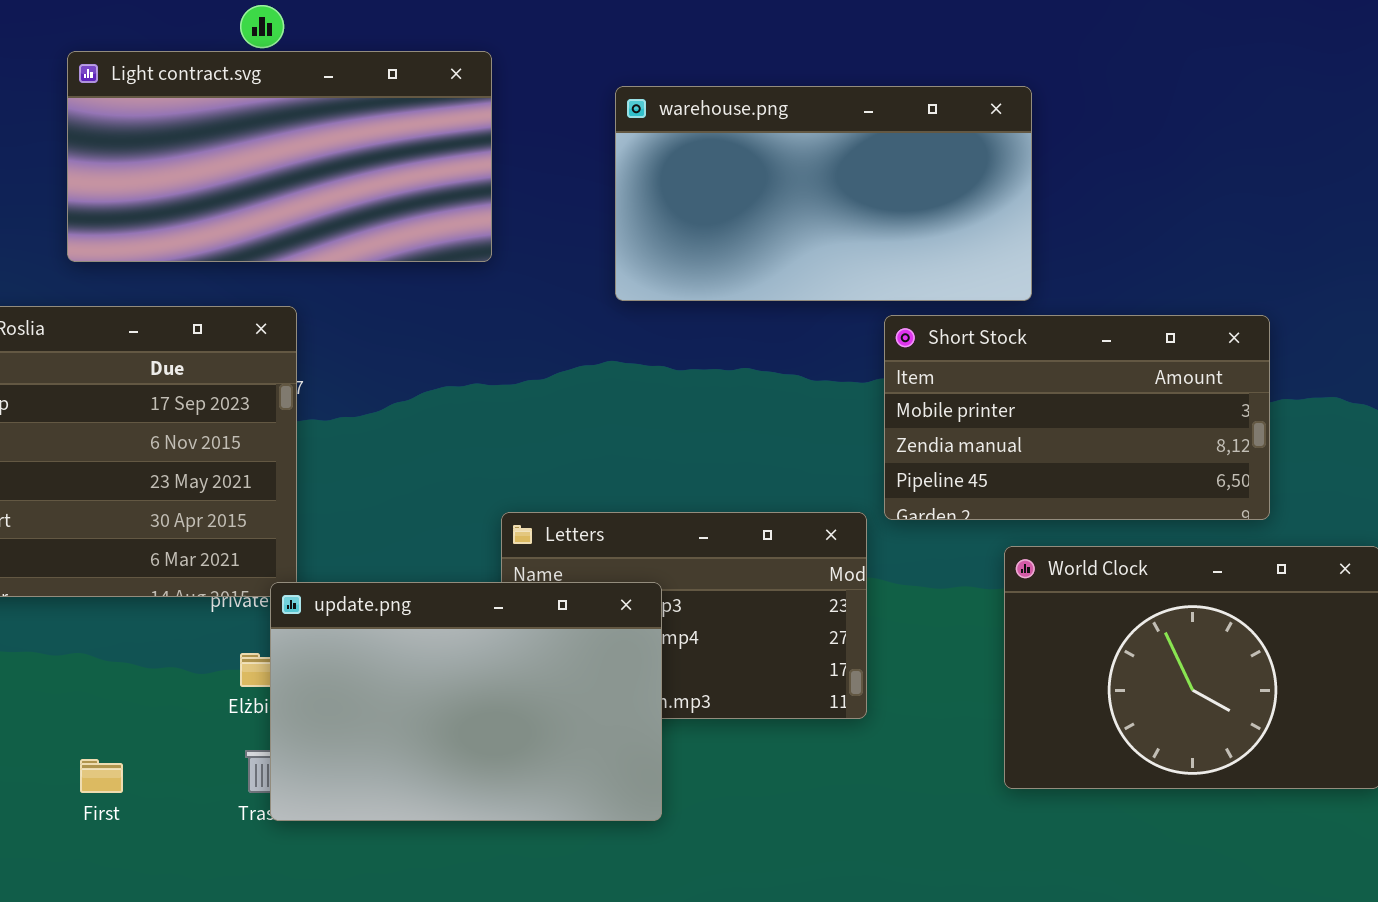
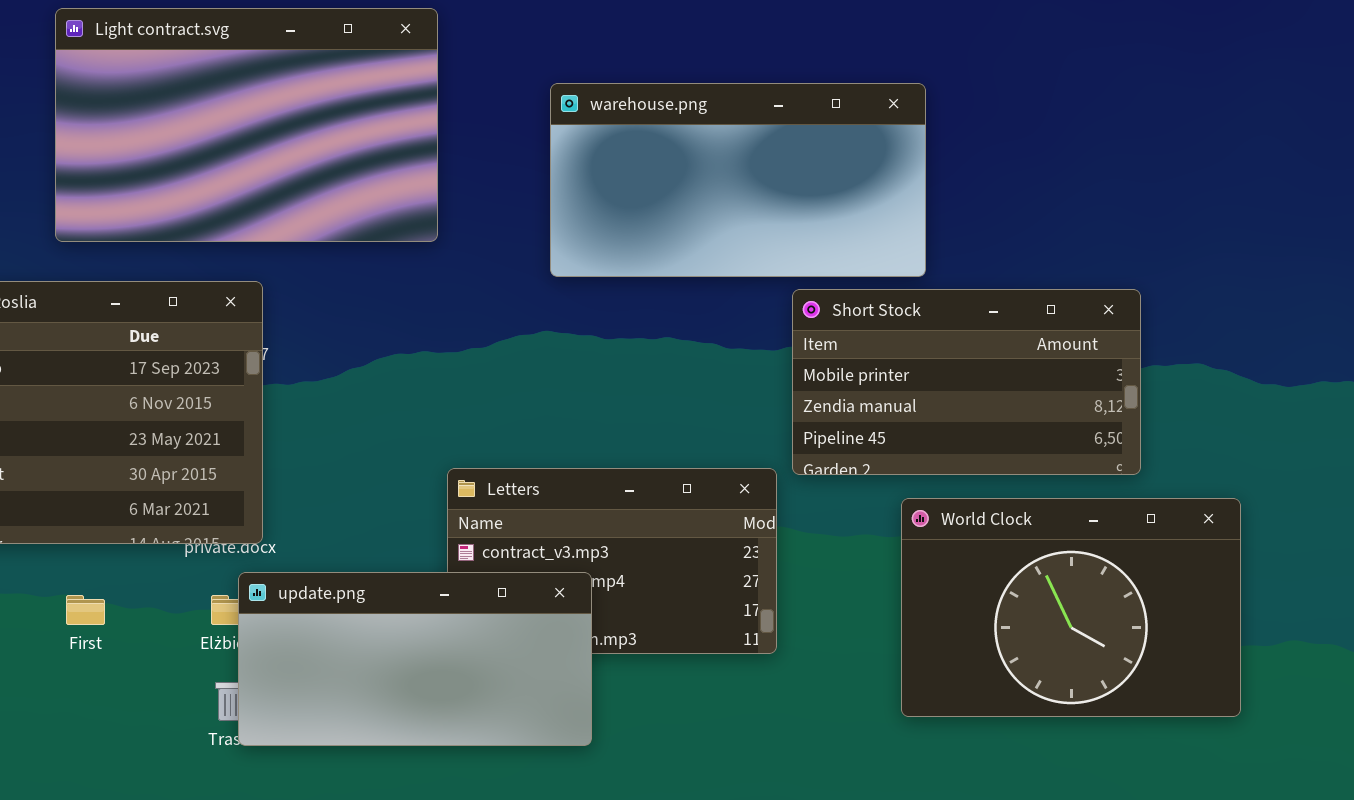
Light contract.svg: [67,51,492,262] -> [55,8,438,242], resized
update.png: [270,582,662,821] -> [238,572,592,746], resized
First: [80,759,123,793] -> [66,595,105,625], moved

